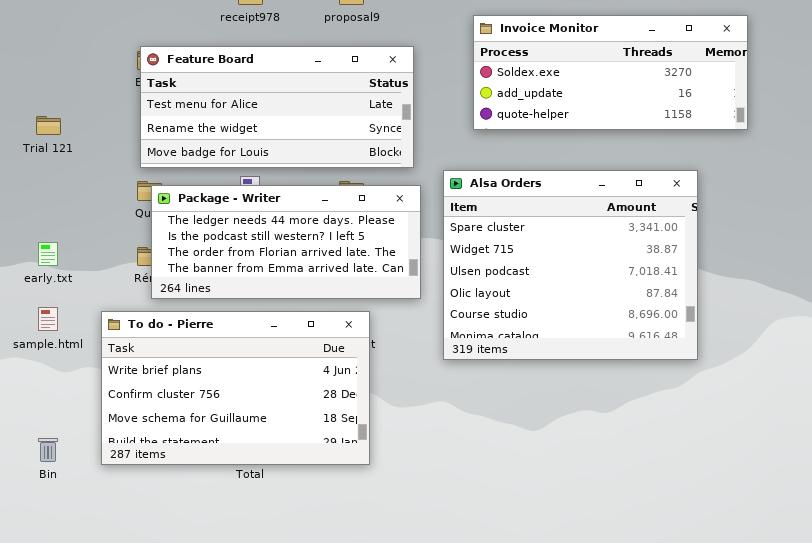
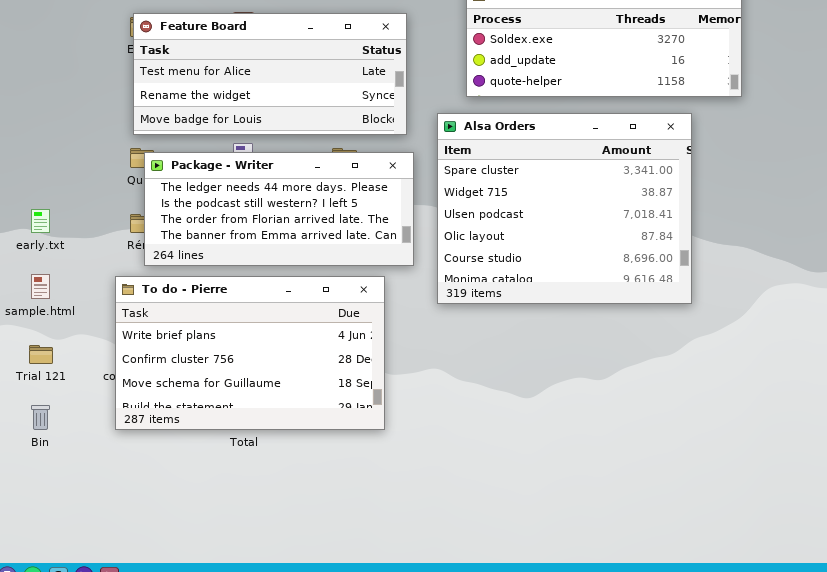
Trial 121: [36,116,61,135] -> [29,345,53,364], moved
Alsa Orders: [443,170,698,360] -> [437,113,692,304], moved
To do - Pierre: [101,311,370,465] -> [115,276,385,430], moved

